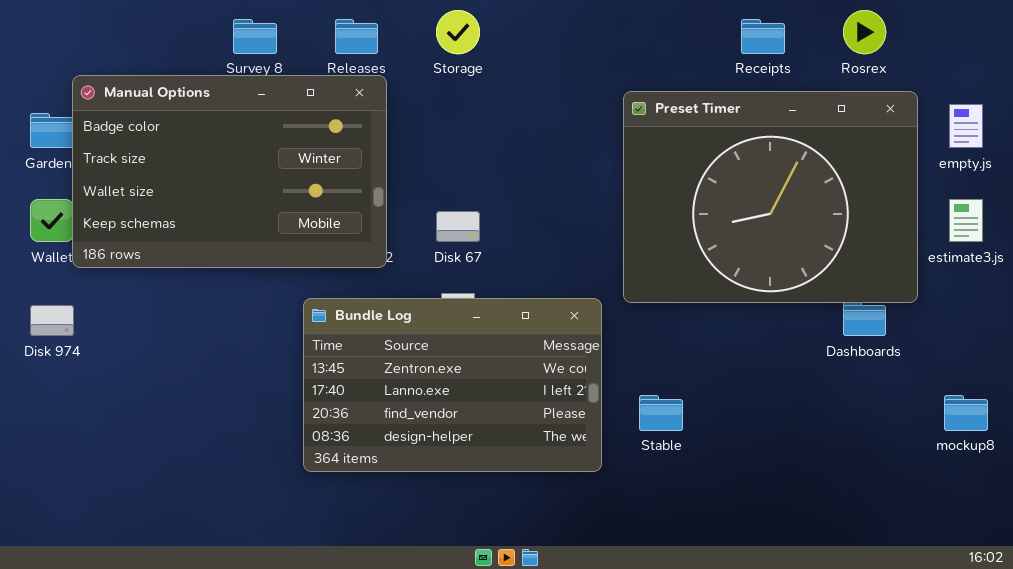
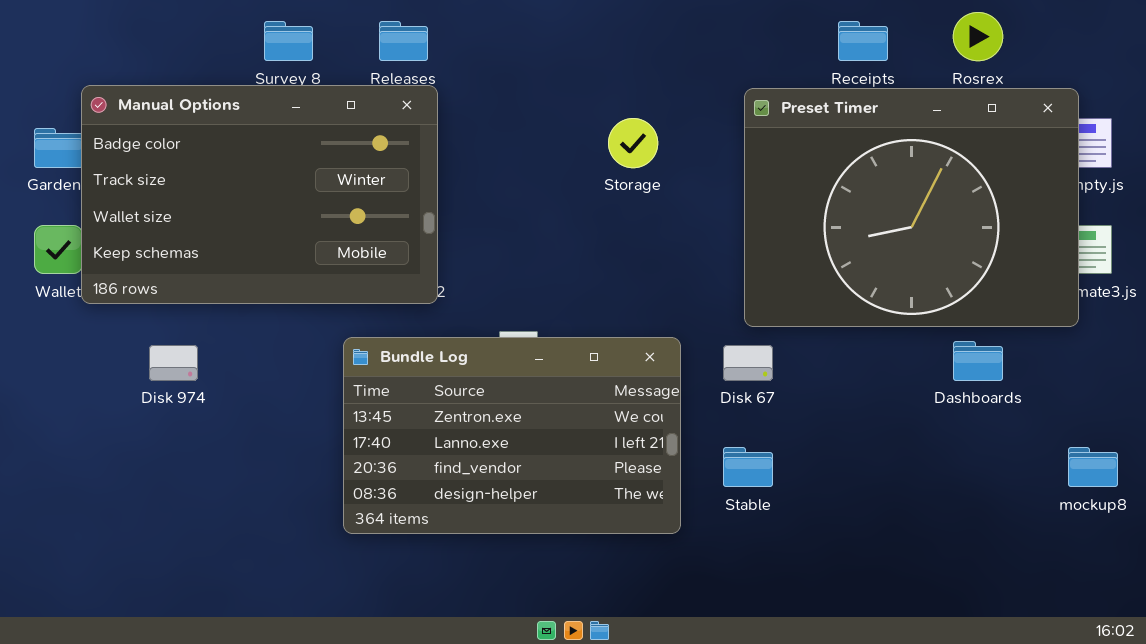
Storage: [436,10,480,54] -> [608,118,658,168], moved
Preset Timer: [623,91,918,303] -> [744,88,1079,327], moved
Disk 67: [436,211,480,242] -> [723,345,773,381], moved
Disk 974: [30,305,74,336] -> [149,345,198,381], moved

